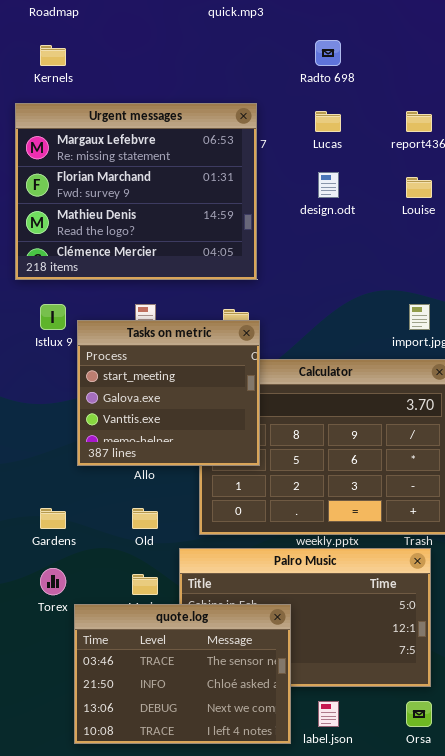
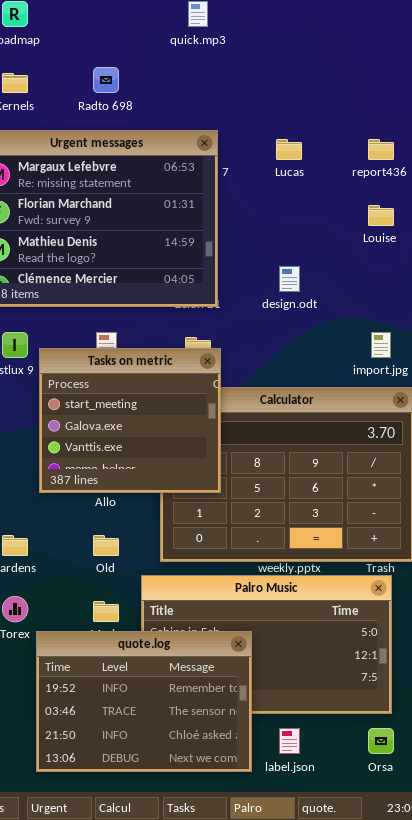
Radto 698: [315,40,341,66] -> [93,67,119,93], moved
design.odt: [318,172,339,198] -> [279,266,300,292], moved
quote.log: [74,604,291,744] -> [36,631,252,772], scrolled up 1 row

